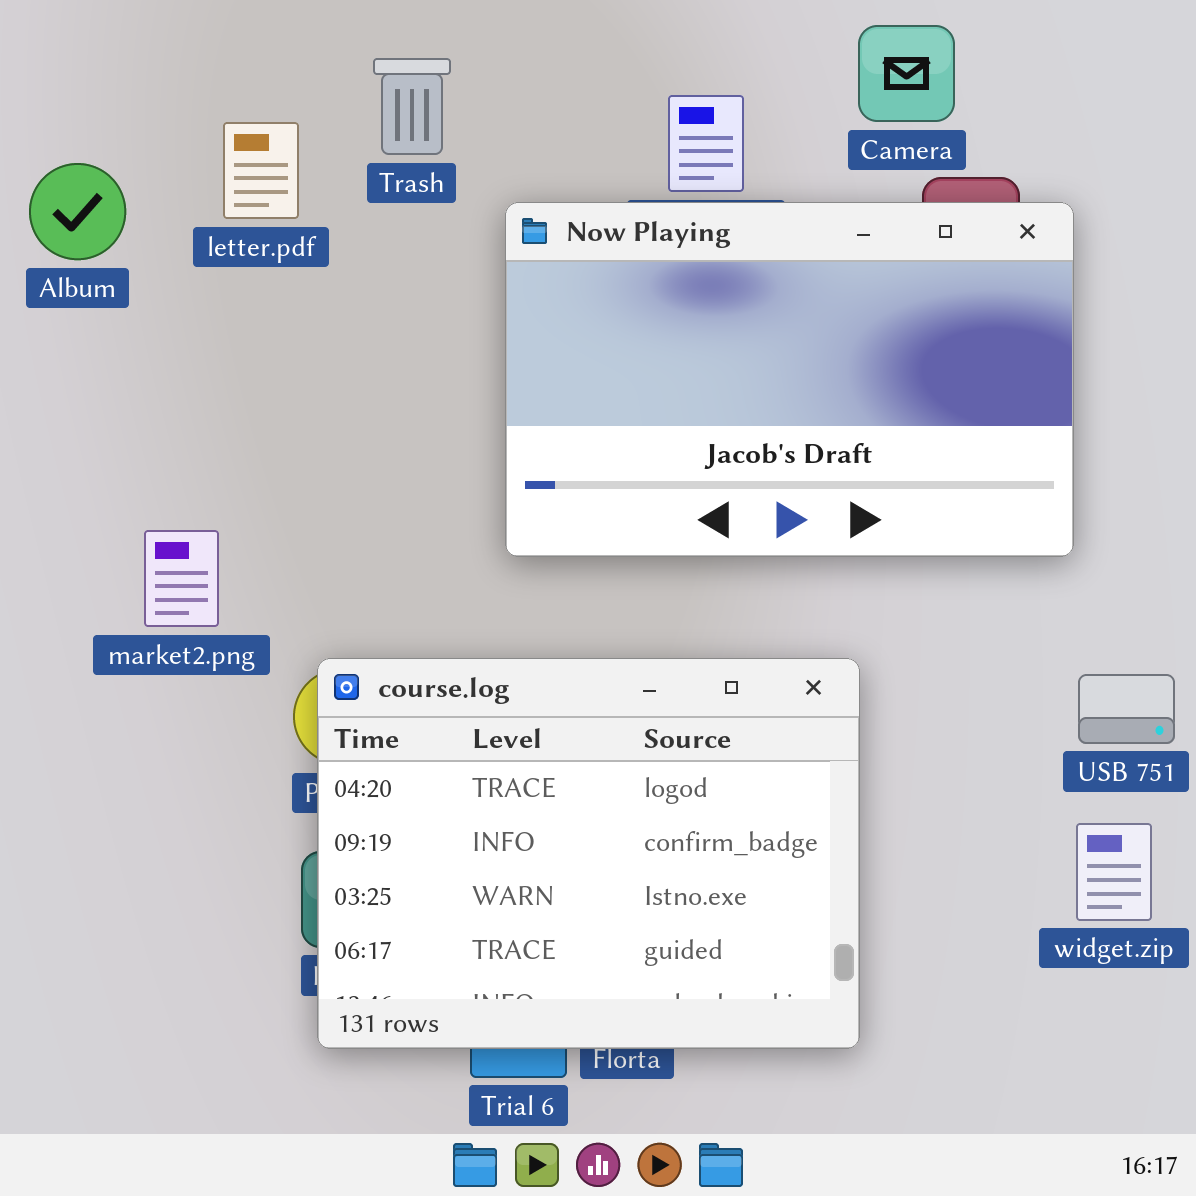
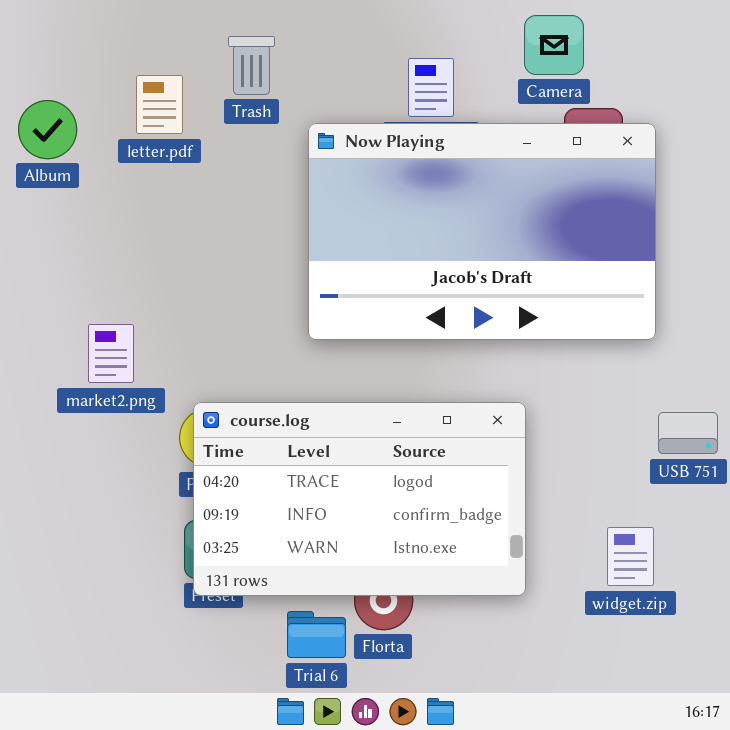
course.log: [317,658,860,1049] -> [193,402,526,596], resized
widget.zip: [1076,823,1152,921] -> [607,527,654,586], moved

